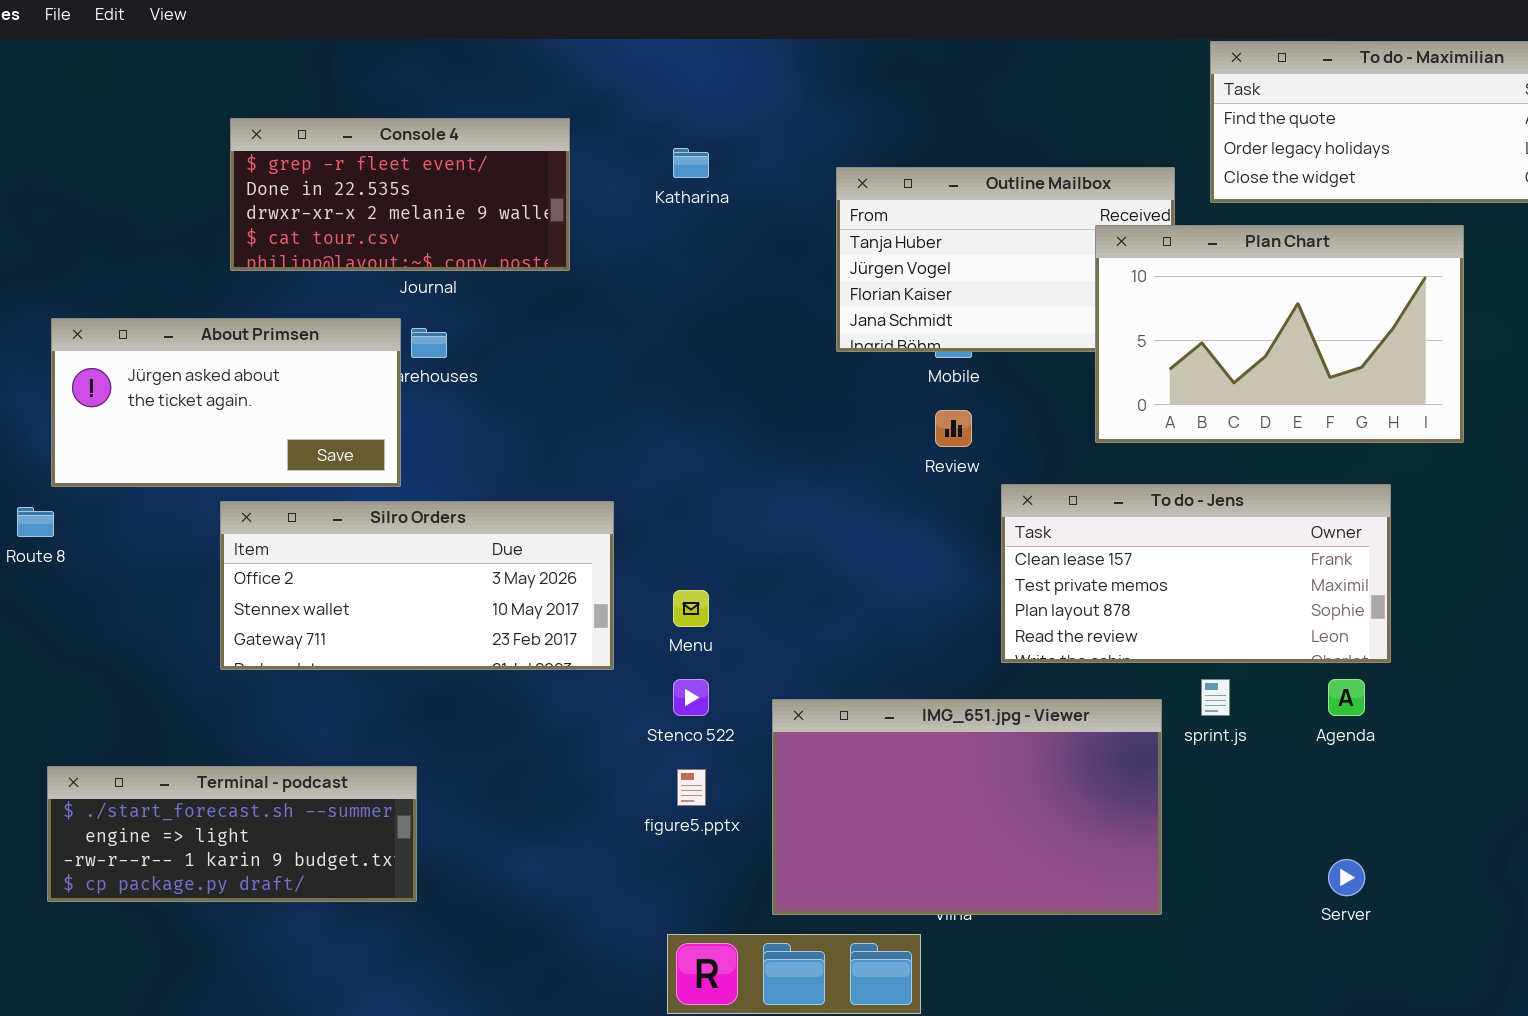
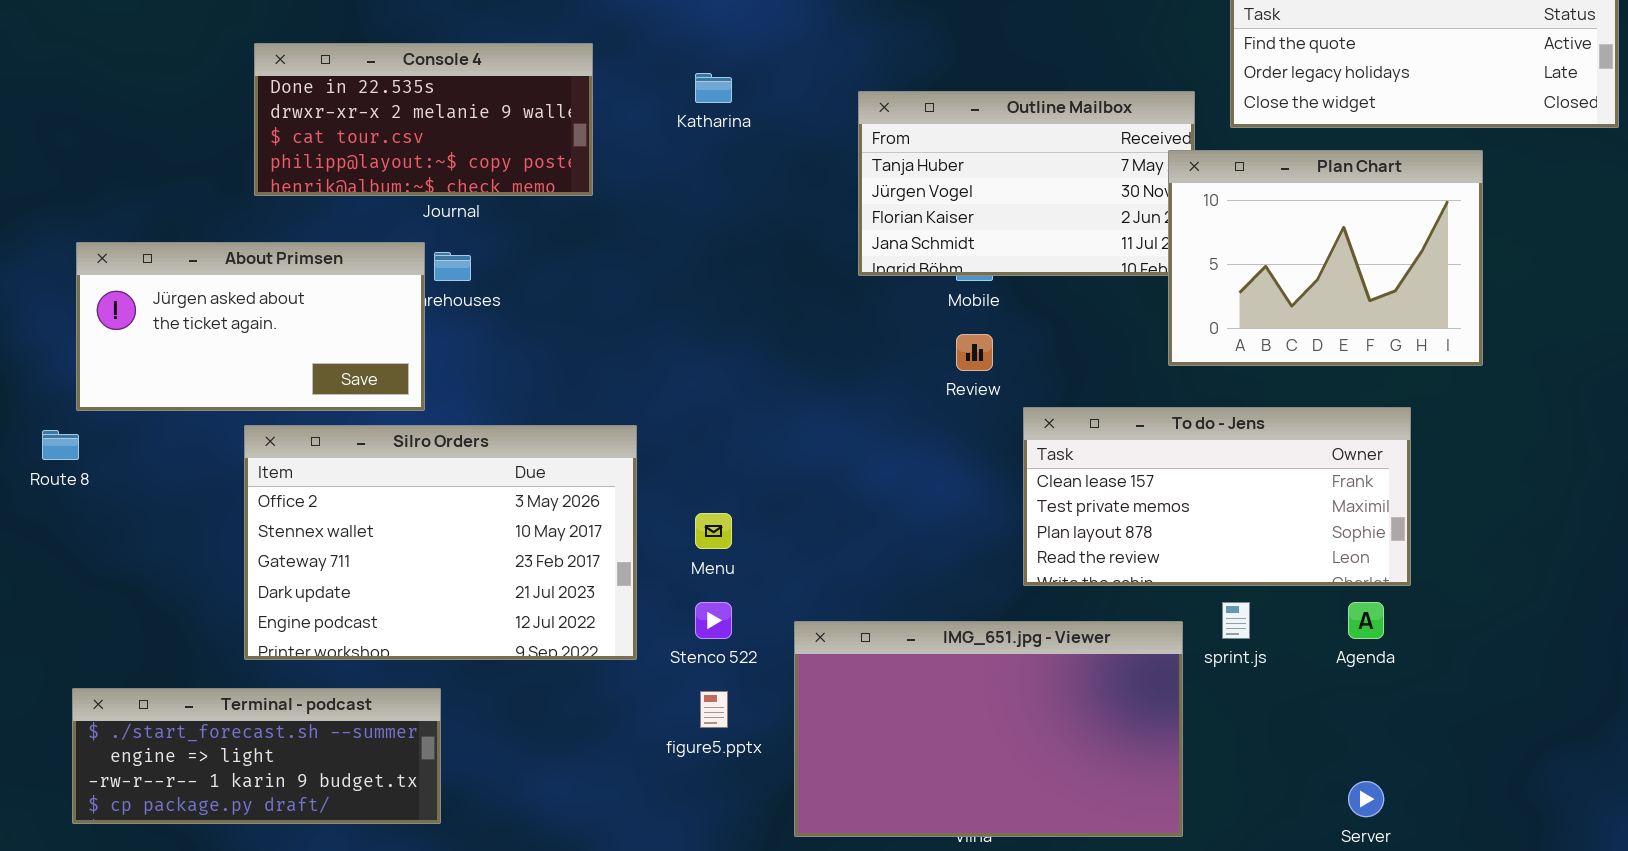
Console 4: [230,118,570,271] -> [254,43,593,196], scrolled down 1 row
Plan Chart: [1095,225,1464,443] -> [1168,150,1483,366], resized
Silro Orders: [220,501,614,670] -> [244,425,637,660], resized

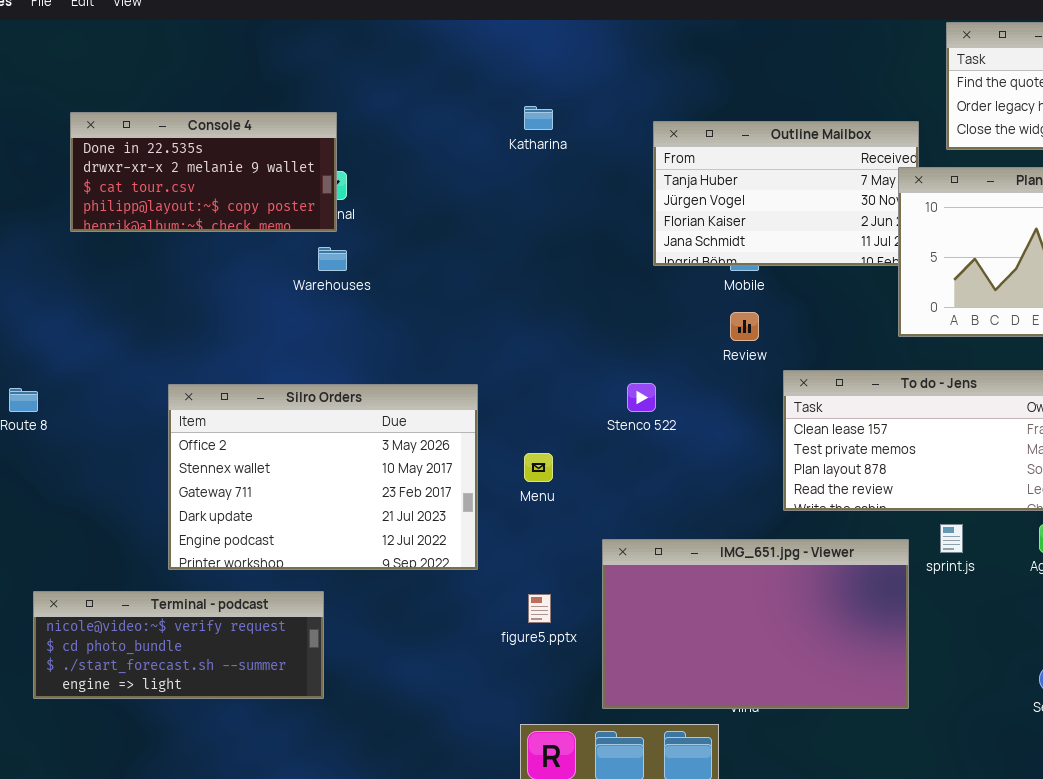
Console 4: [254,43,593,196] -> [70,112,337,232], moved
About Primsen: [76,242,425,411] -> none, closed
Stenco 522: [695,602,732,639] -> [627,383,656,412], moved
Terminal - podcast: [72,688,441,824] -> [33,591,324,699], scrolled up 2 rows

